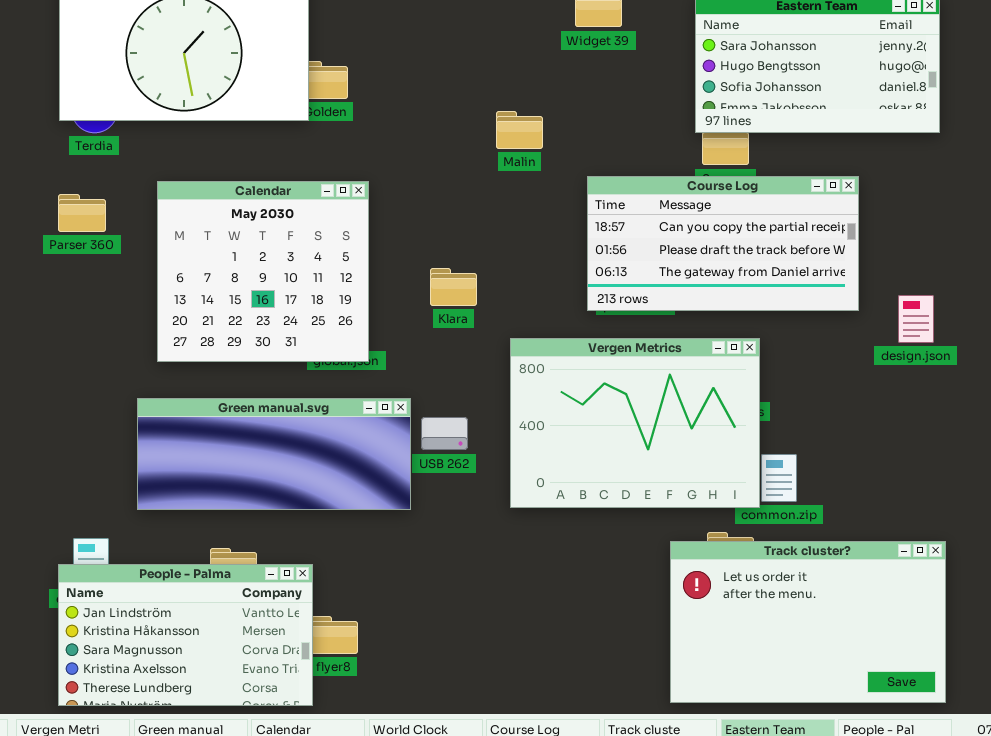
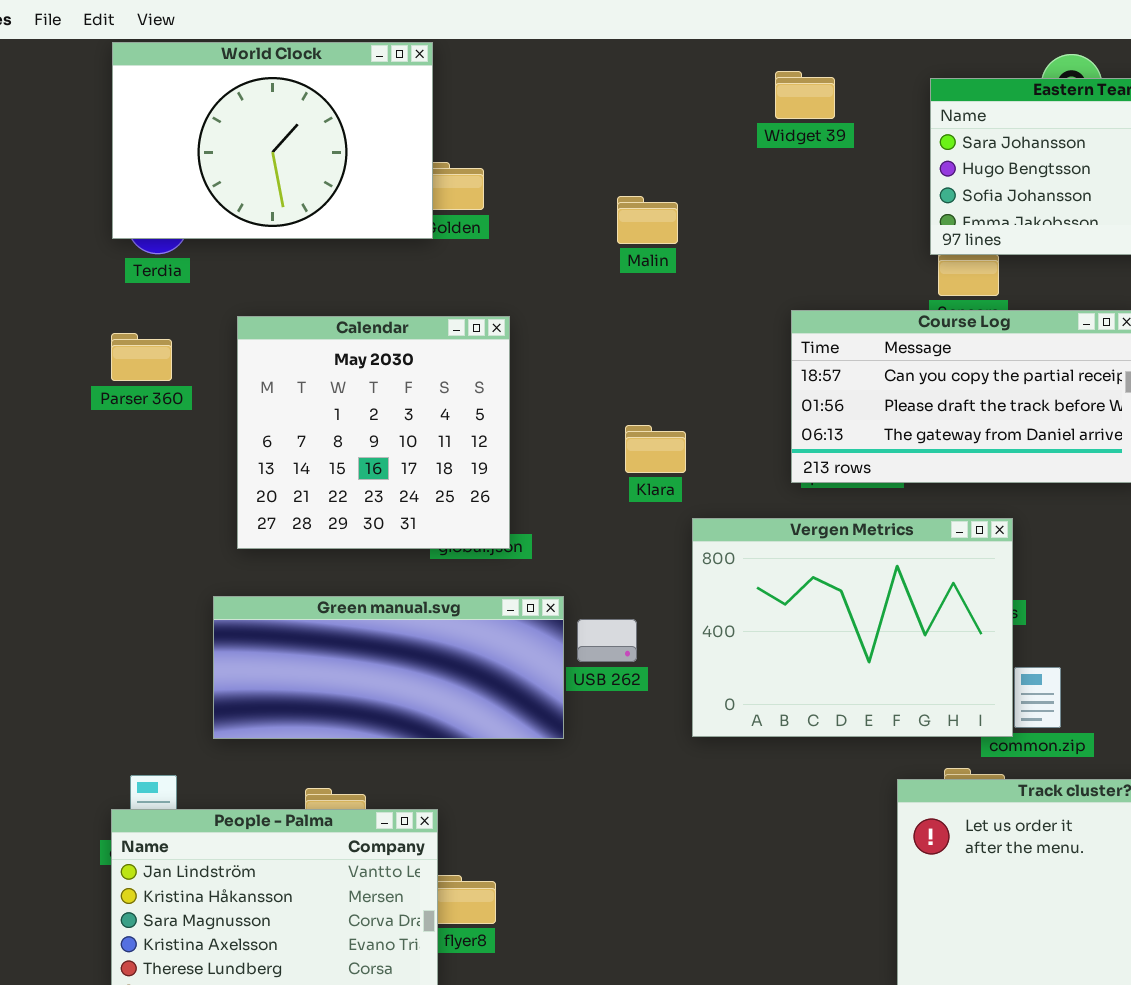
Malin: [496,111,543,149] -> [617,196,678,244], moved
Klara: [430,268,477,306] -> [625,425,686,473], moved

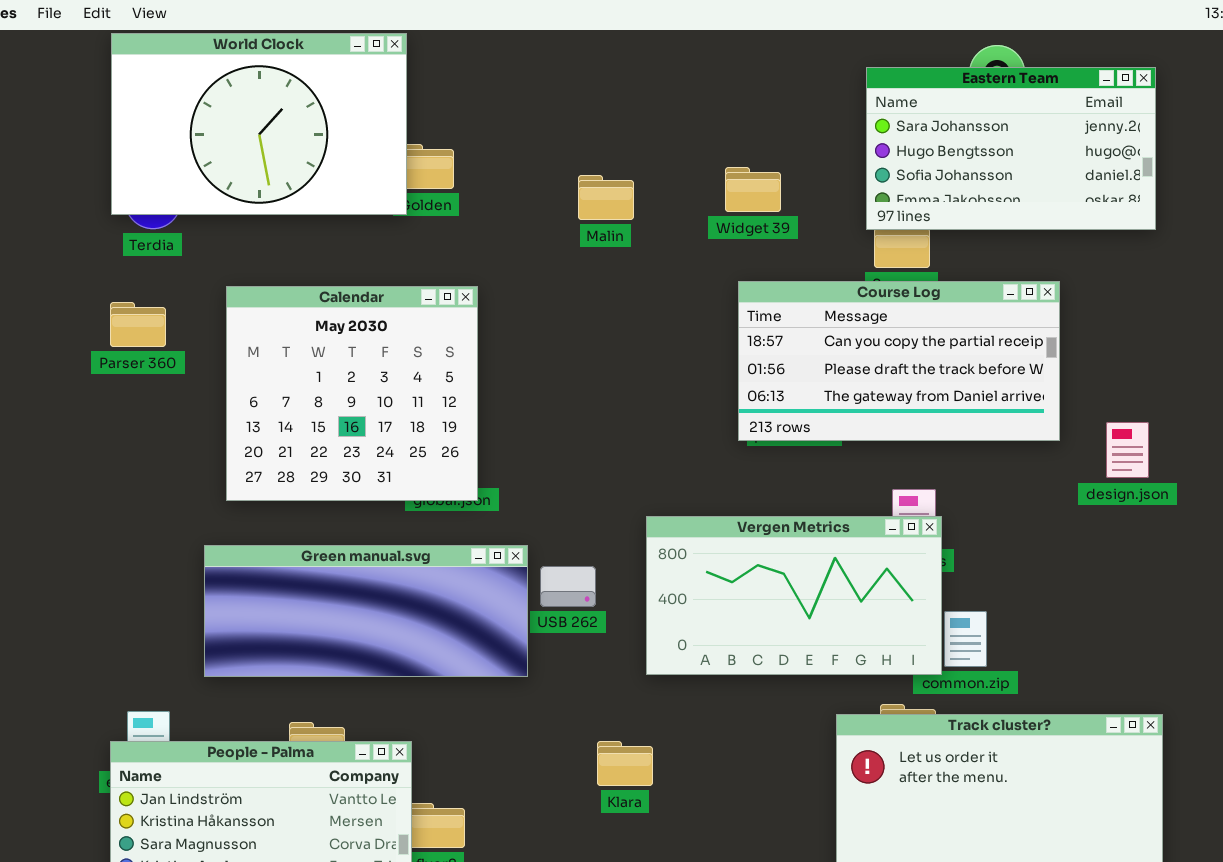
Widget 39: [775,71,835,119] -> [725,167,781,212], moved
Klara: [625,425,686,473] -> [597,741,653,786], moved
Vergen Metrics: [692,518,1013,737] -> [646,516,942,675], resized

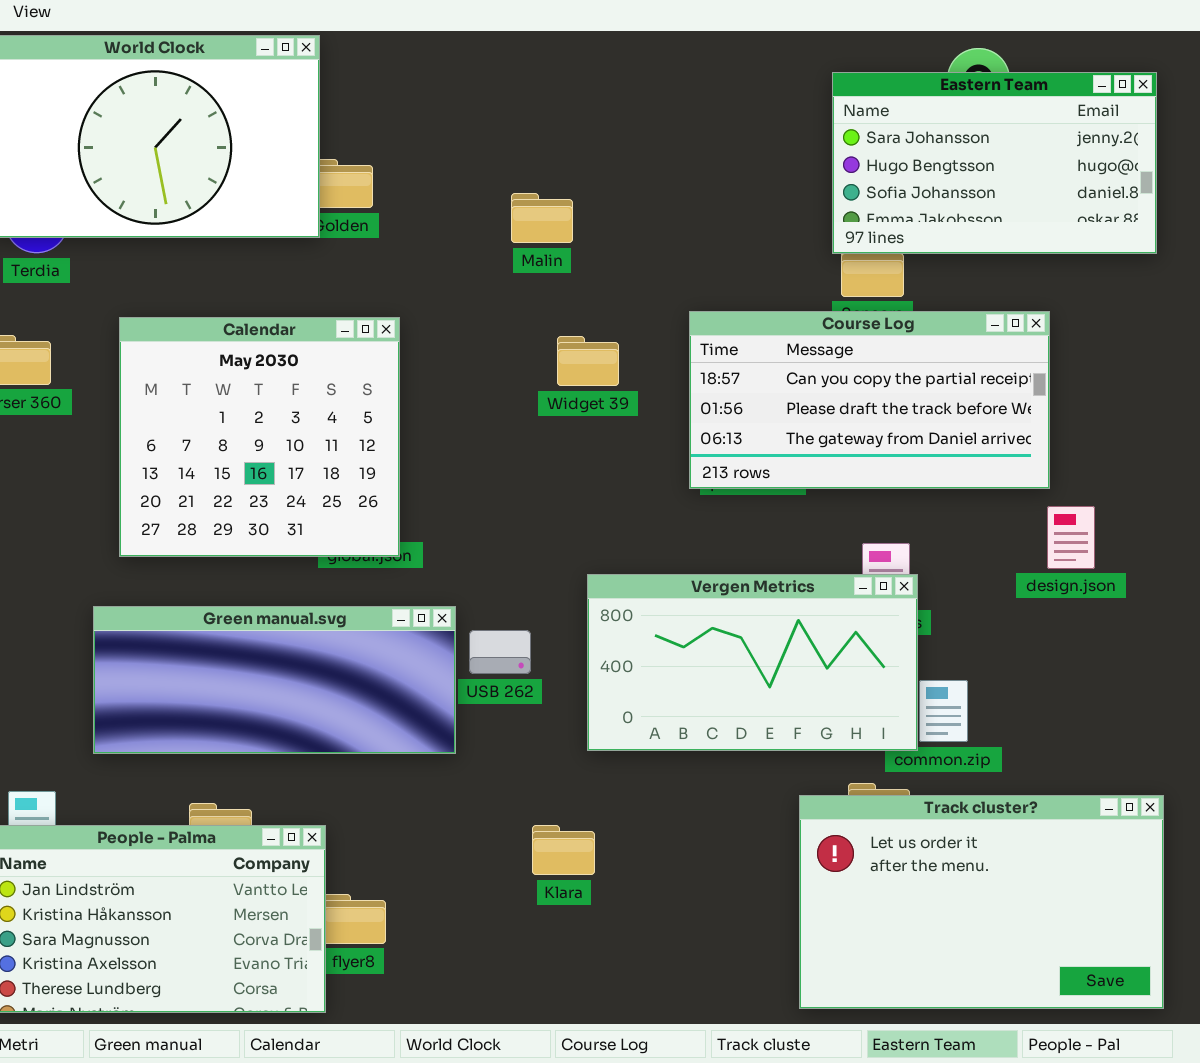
Widget 39: [725,167,781,212] -> [557,336,619,386], moved
design.json: [1106,422,1149,478] -> [1047,506,1095,569], moved

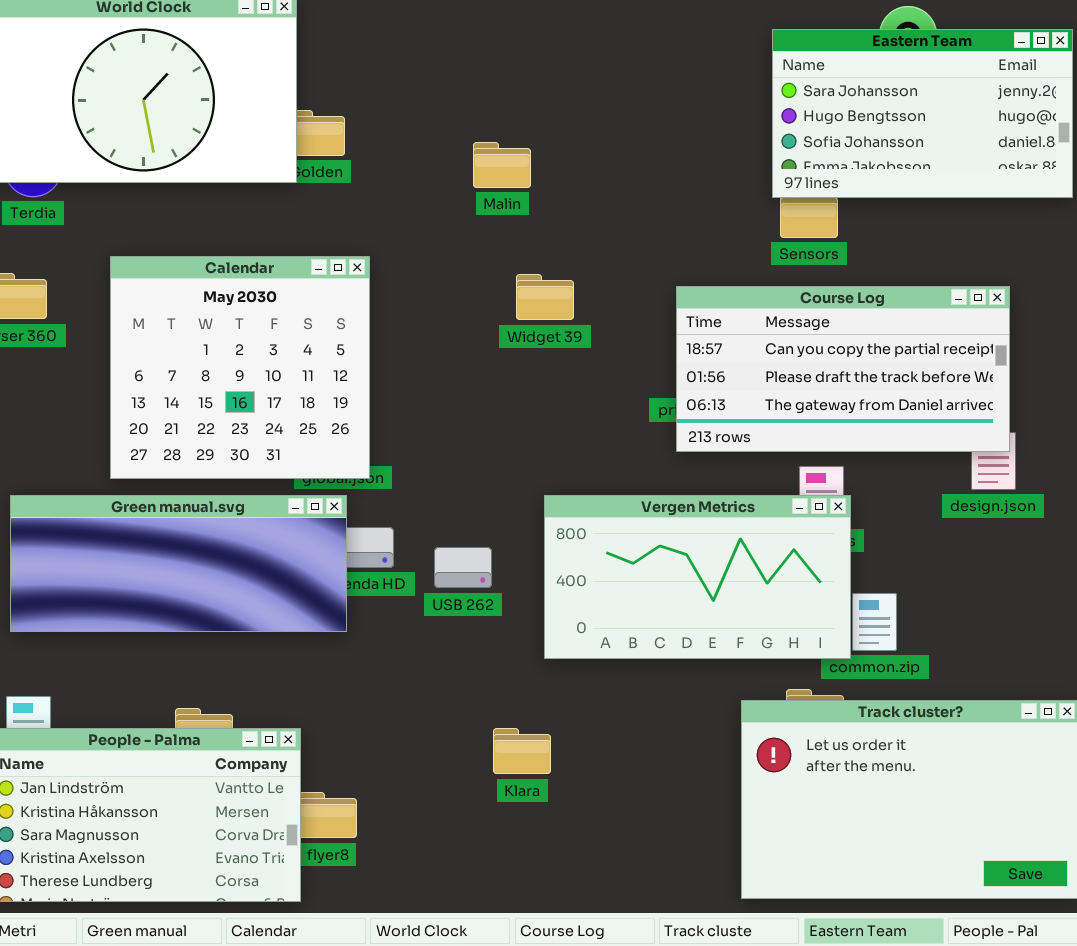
Course Log: [689,311,1050,489] -> [676,286,1010,452], moved
Green manual.svg: [93,606,456,754] -> [10,495,347,632], moved

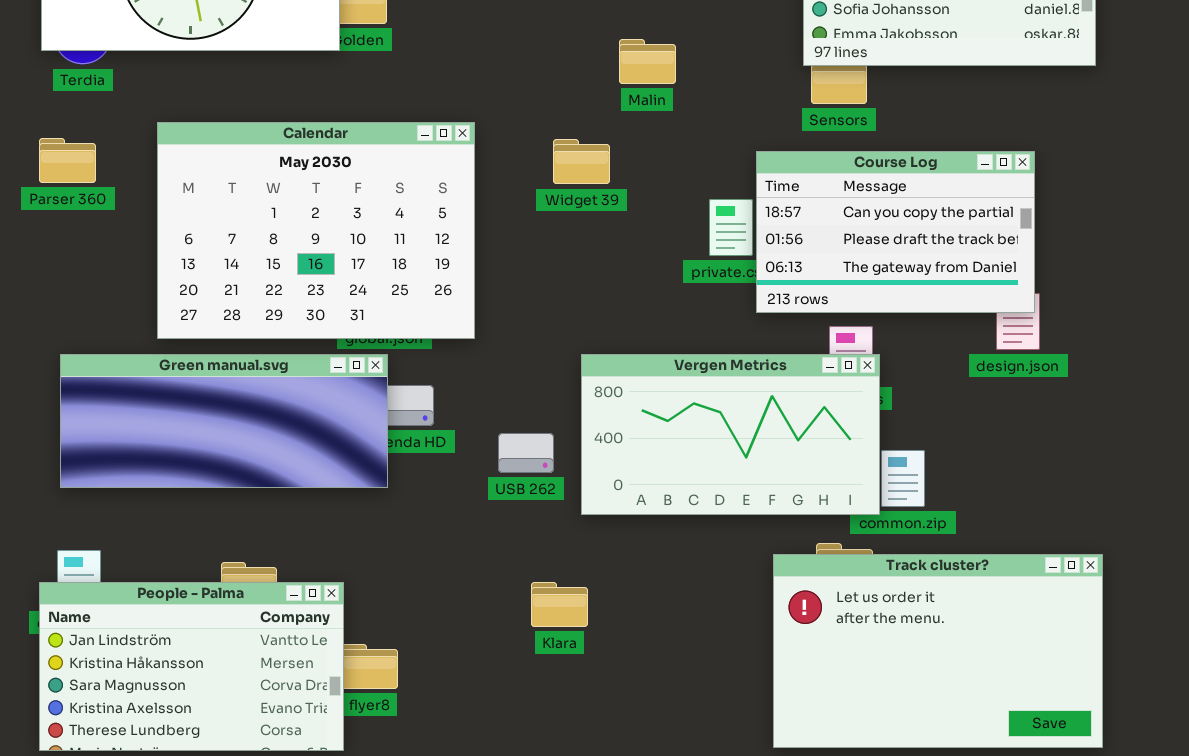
Malin: [473,142,531,188] -> [619,39,676,84], moved
Calendar: [110,256,370,479] -> [157,122,475,339], resized
Course Log: [676,286,1010,452] -> [756,151,1035,313], resized
USB 262: [434,547,492,588] -> [498,433,554,473], moved

